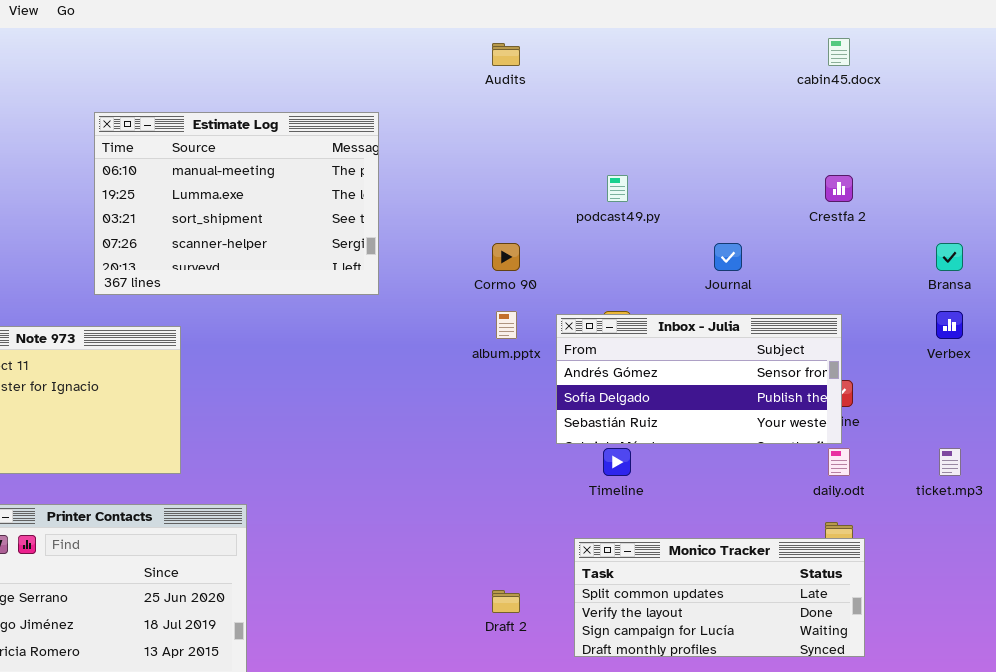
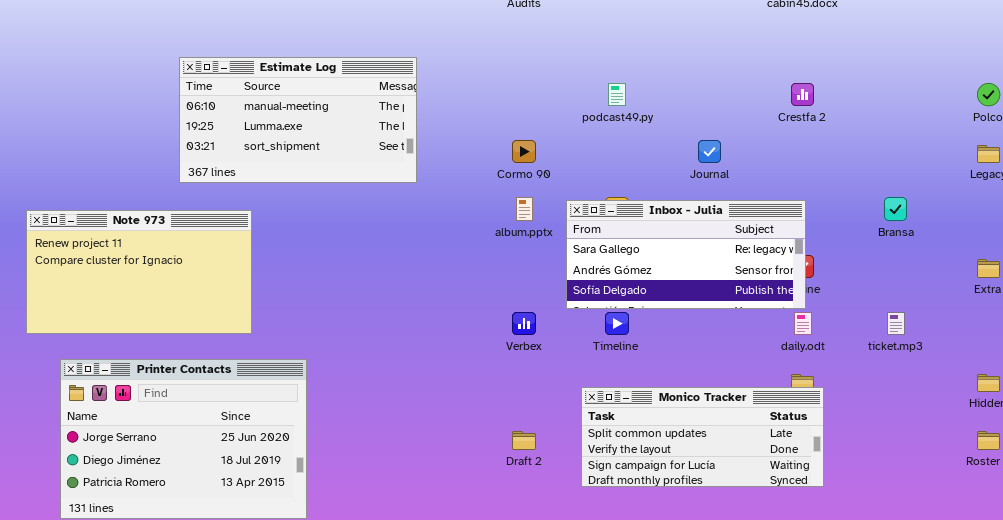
Estimate Log: [94,112,379,295] -> [179,57,417,183], resized
Bransa: [936,243,963,271] -> [884,197,907,221], moved
Verbex: [936,311,963,339] -> [512,312,536,335], moved
Inbox - Julia: [556,314,842,444] -> [566,200,806,309], scrolled up 1 row

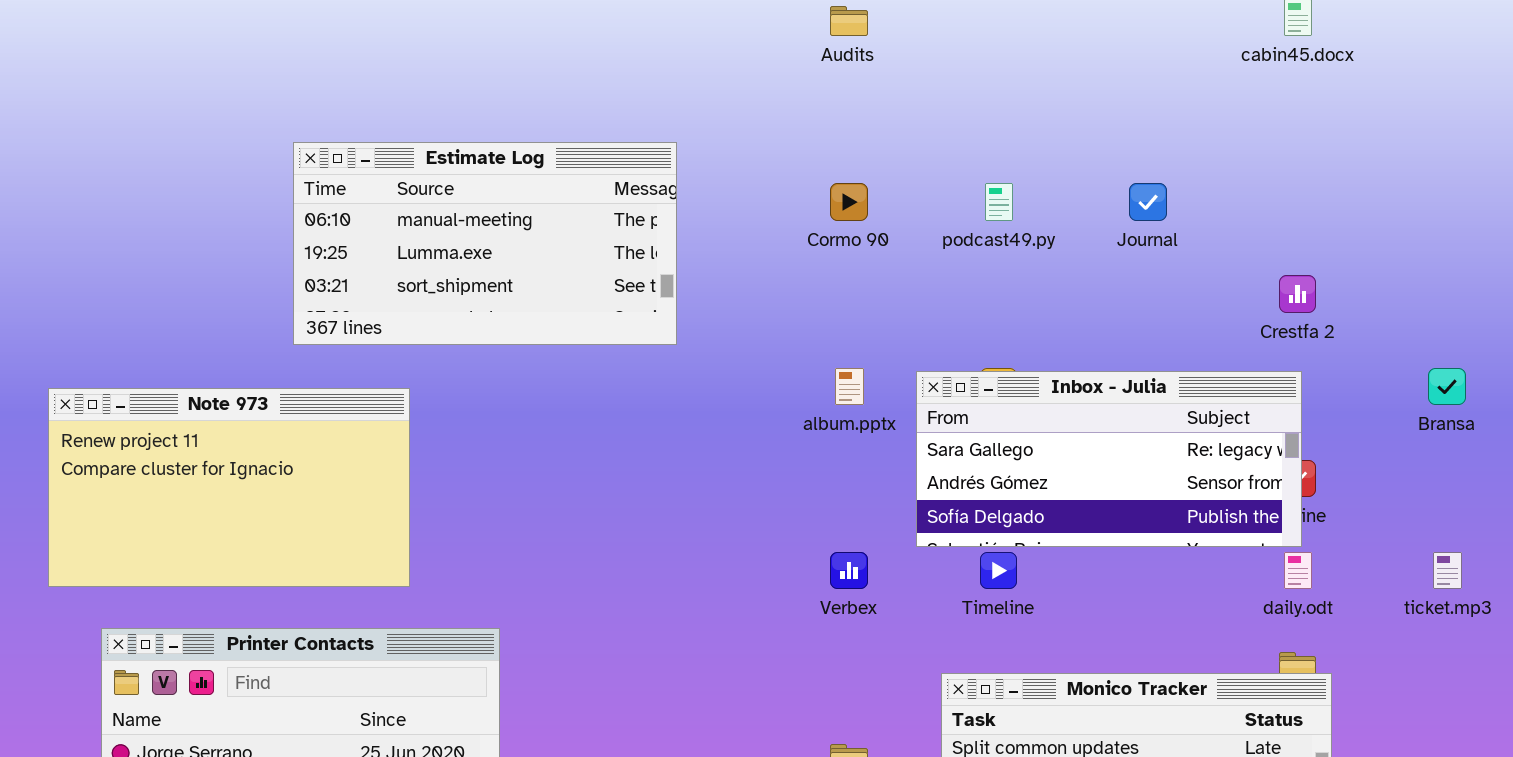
Crestfa 2: [791,83,814,106] -> [1279,275,1316,313], moved
Cormo 90: [512,140,536,163] -> [830,183,868,221], moved
Journal: [698,140,721,163] -> [1129,183,1167,221], moved

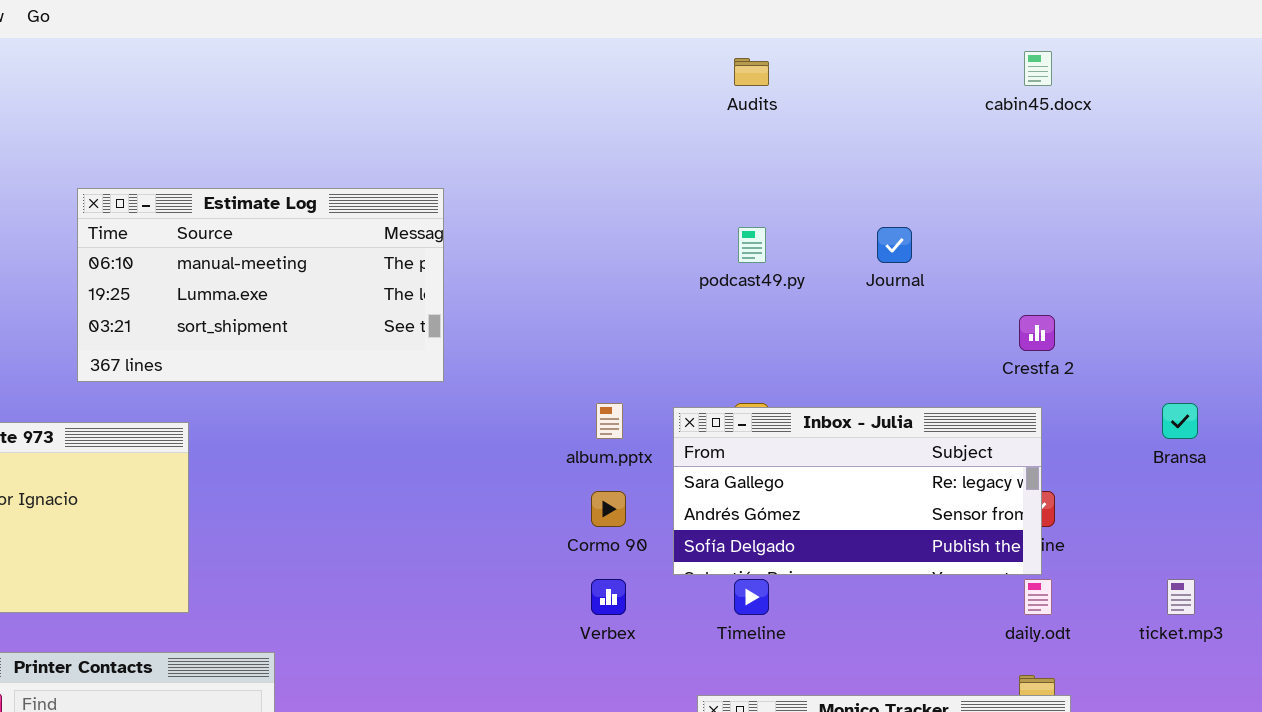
Audits: [830,6,868,36] -> [734,58,769,86], moved
Cormo 90: [830,183,868,221] -> [591,491,626,527], moved

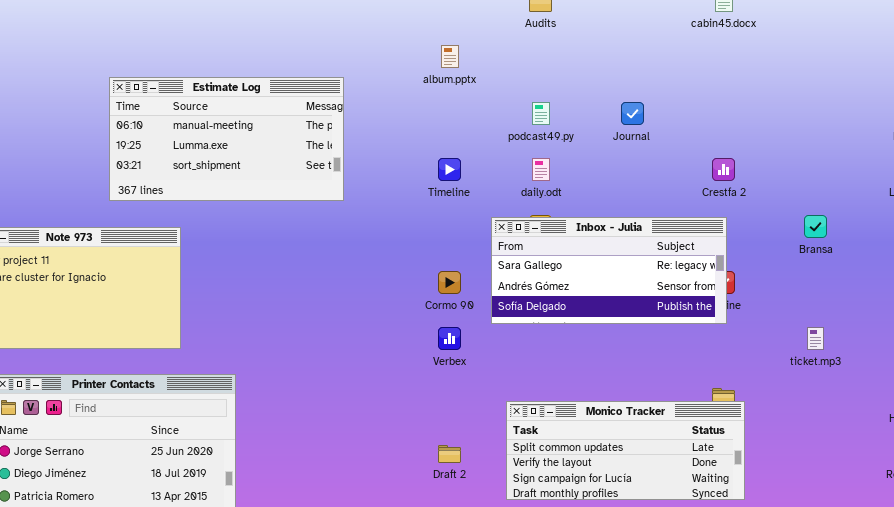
album.pptx: [596,403,623,439] -> [441,45,459,68], moved
Timeline: [734,579,769,615] -> [438,158,461,181], moved
daily.odt: [1024,579,1052,615] -> [532,158,550,181], moved

